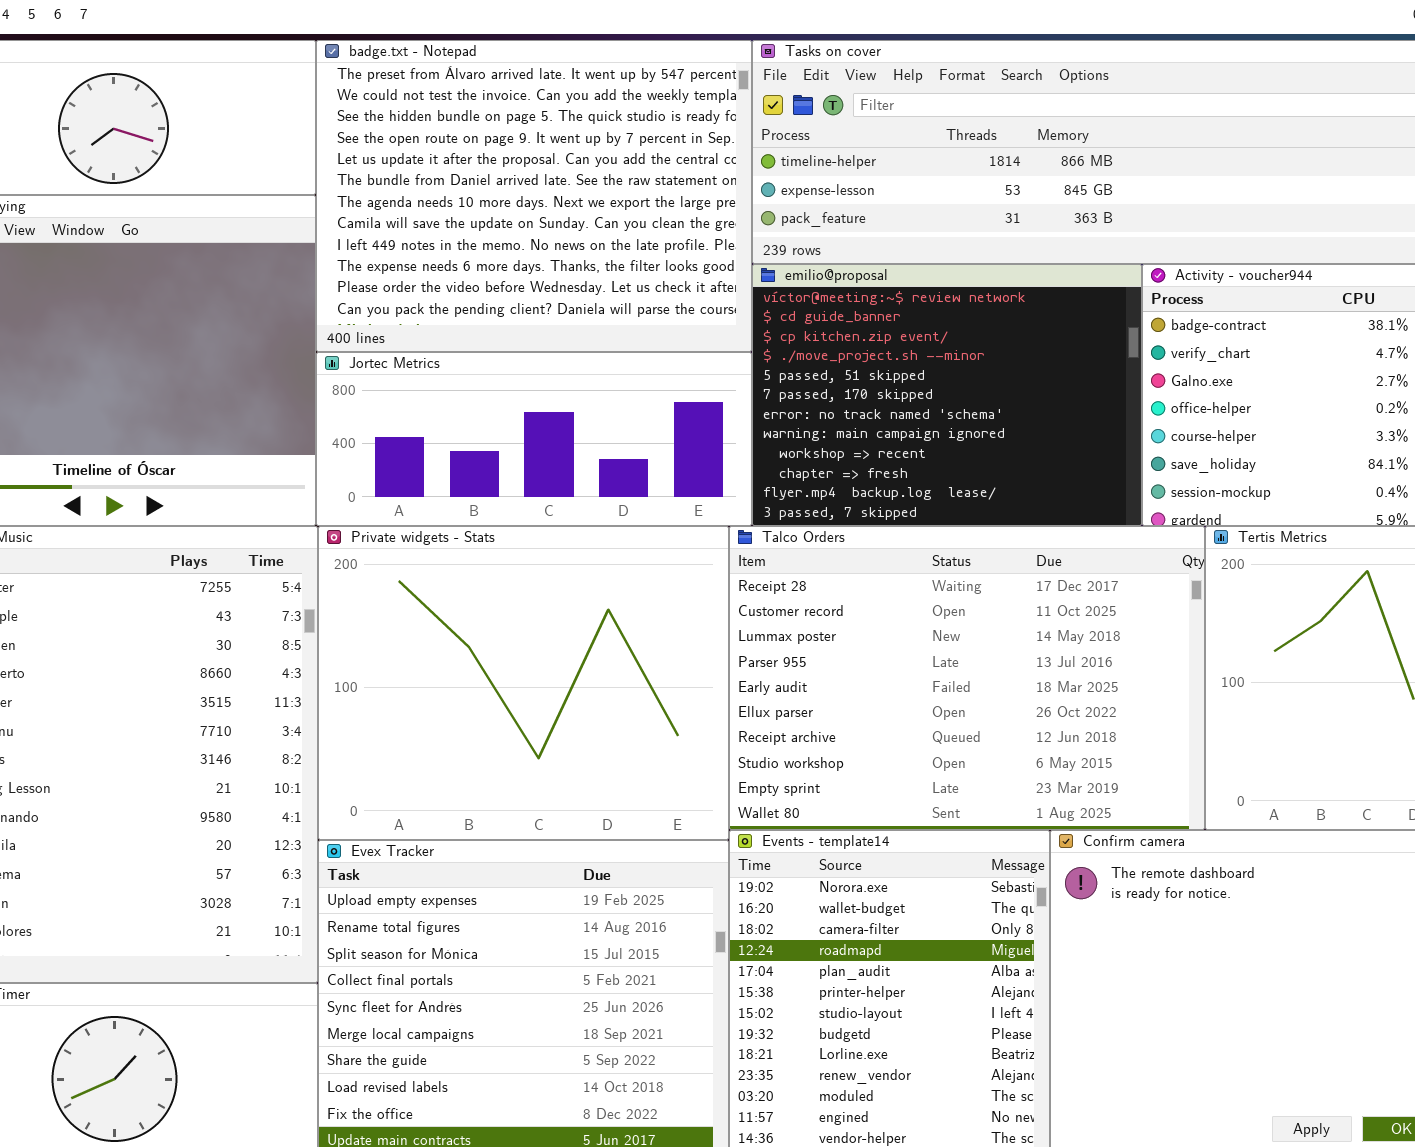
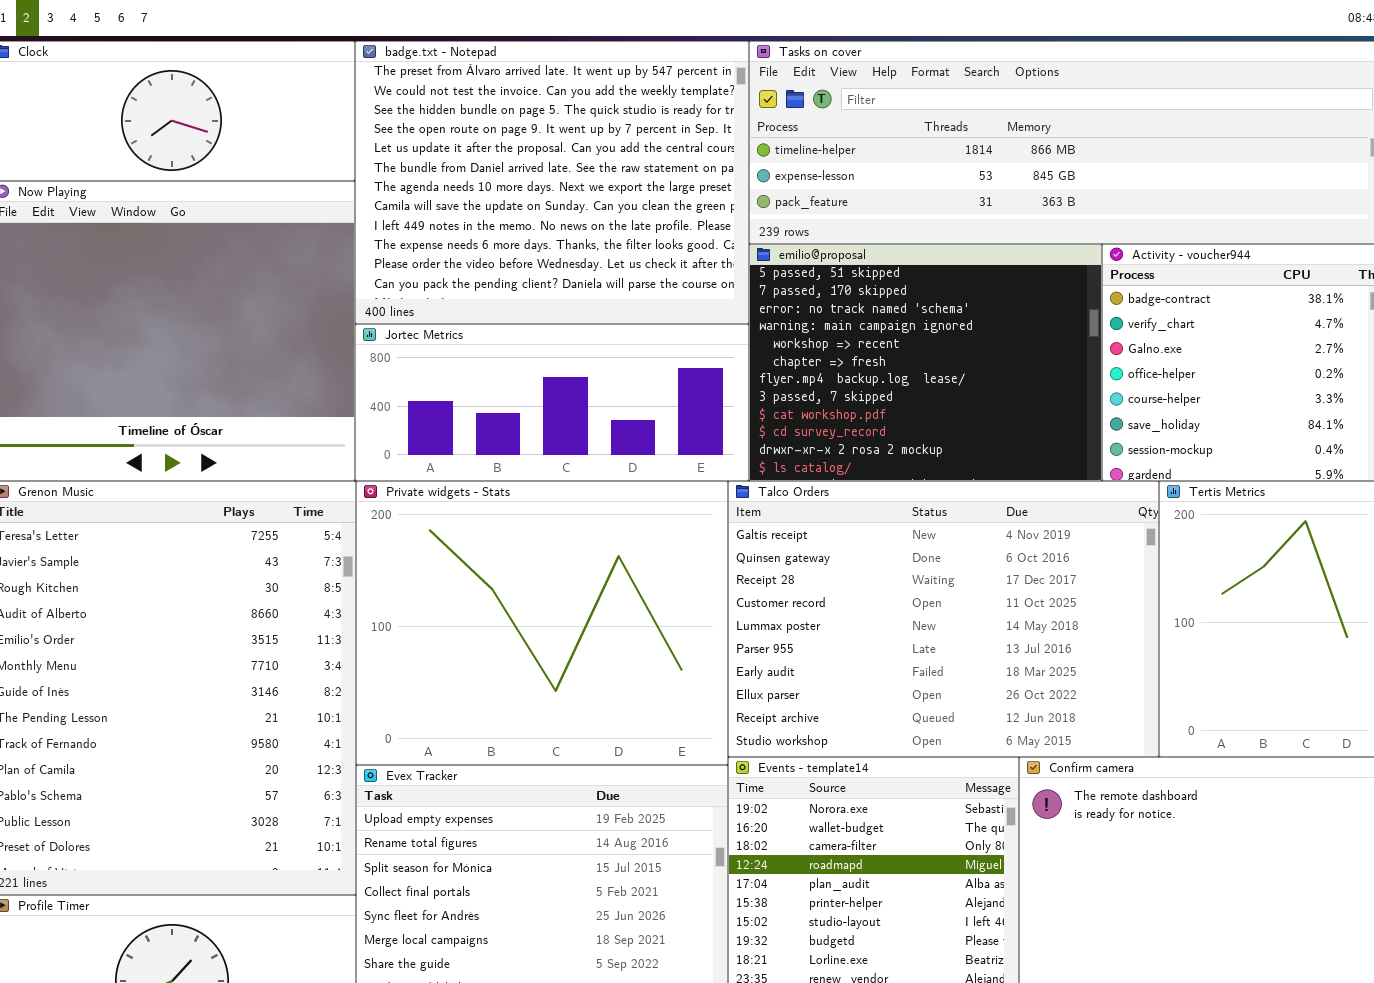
emilio@proposal: [752,264,1142,526] -> [749,244,1102,481], scrolled down 4 rows
Talco Orders: [729,526,1205,830] -> [728,481,1159,757], scrolled up 2 rows

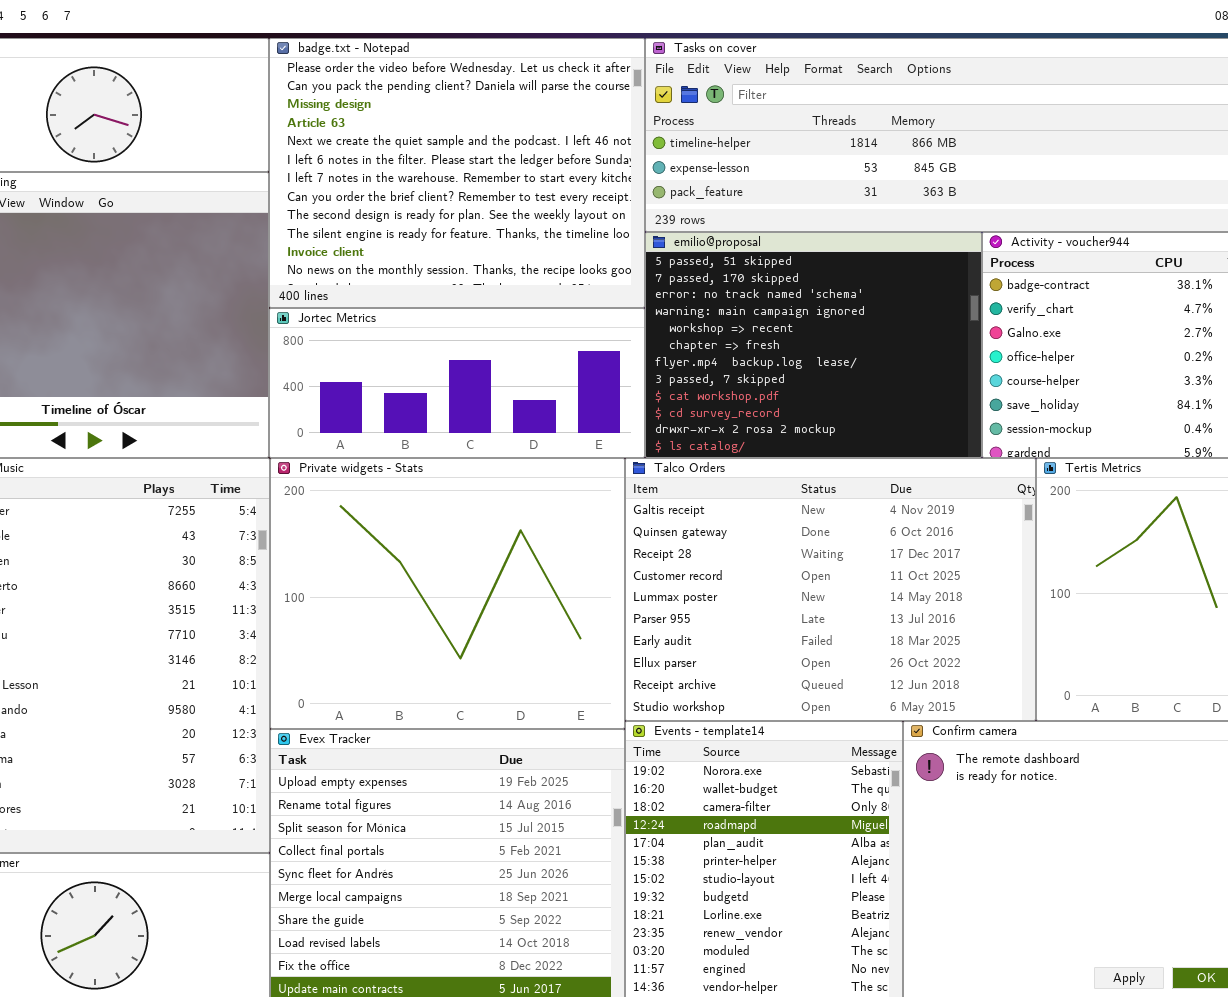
badge.txt - Notepad: [355,41,749,324] -> [269,38,645,308], scrolled down 10 rows

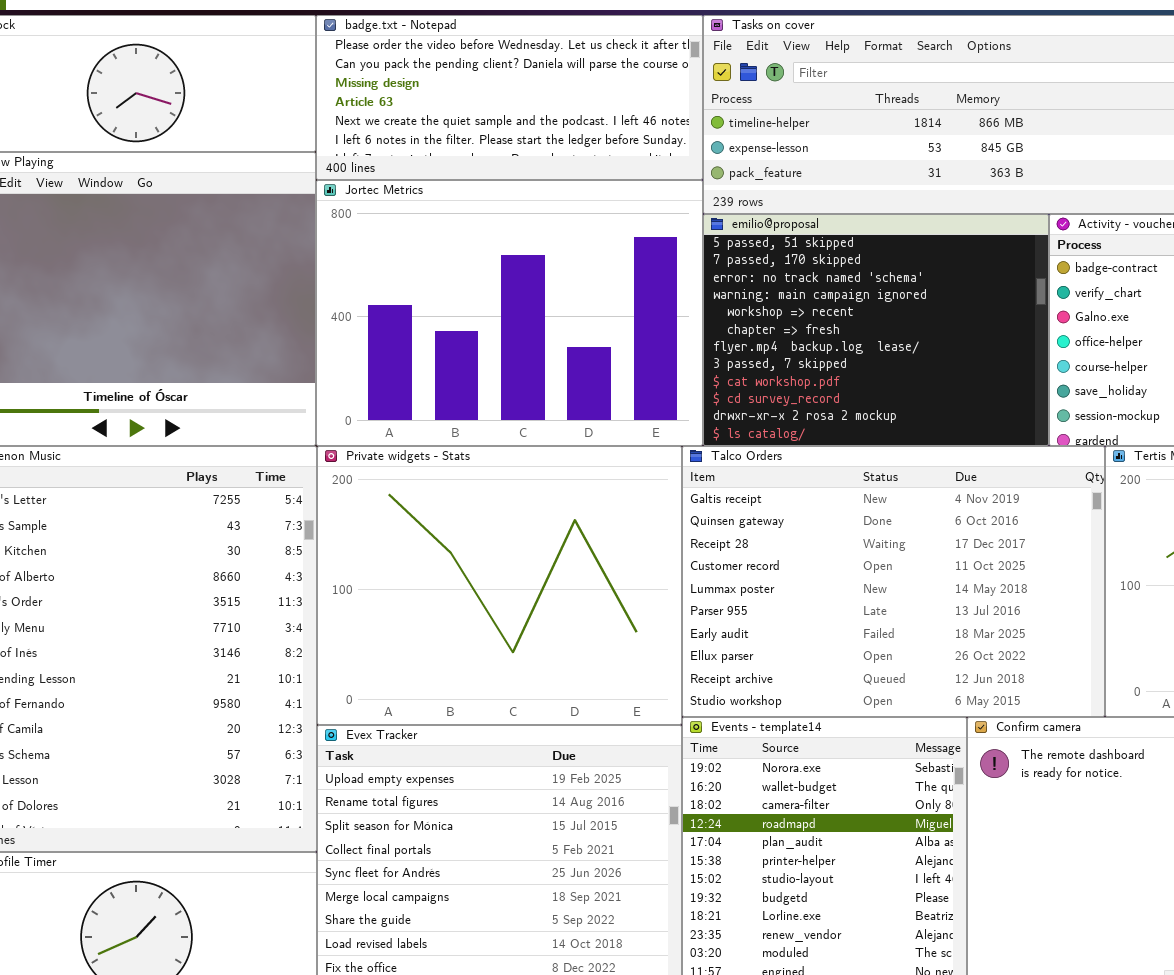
badge.txt - Notepad: [269,38,645,308] -> [316,15,703,180], resized
Jortec Metrics: [269,308,645,458] -> [316,180,703,446], resized

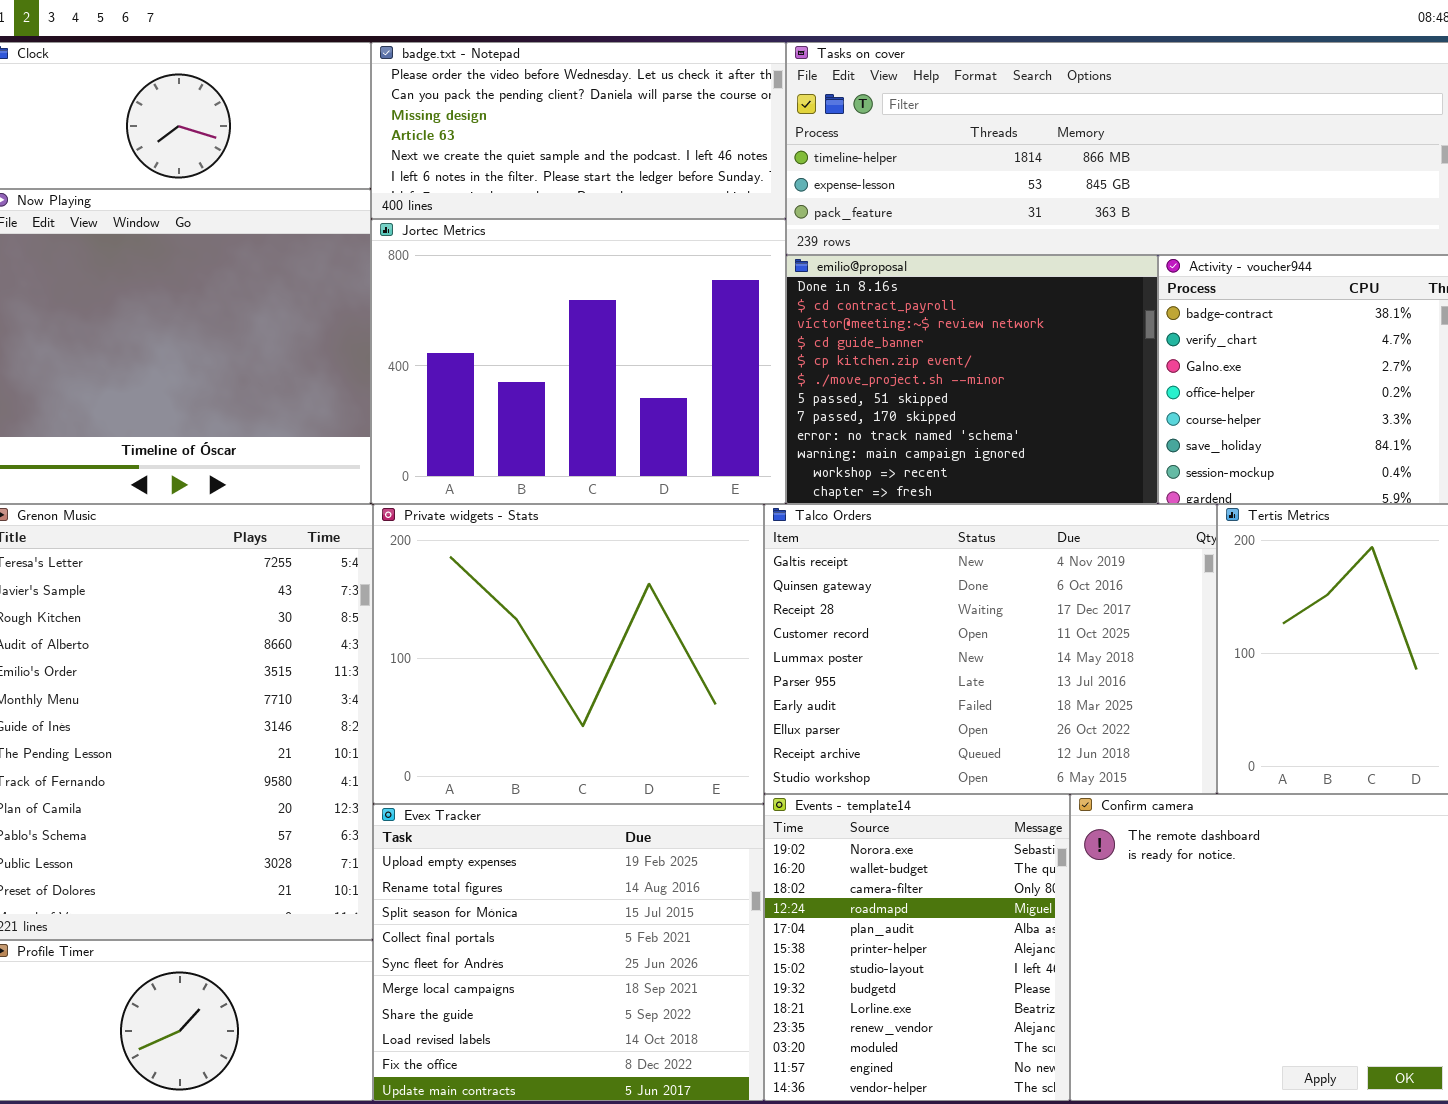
emilio@proposal: [703,214,1049,446] -> [786,255,1158,504], scrolled up 6 rows

